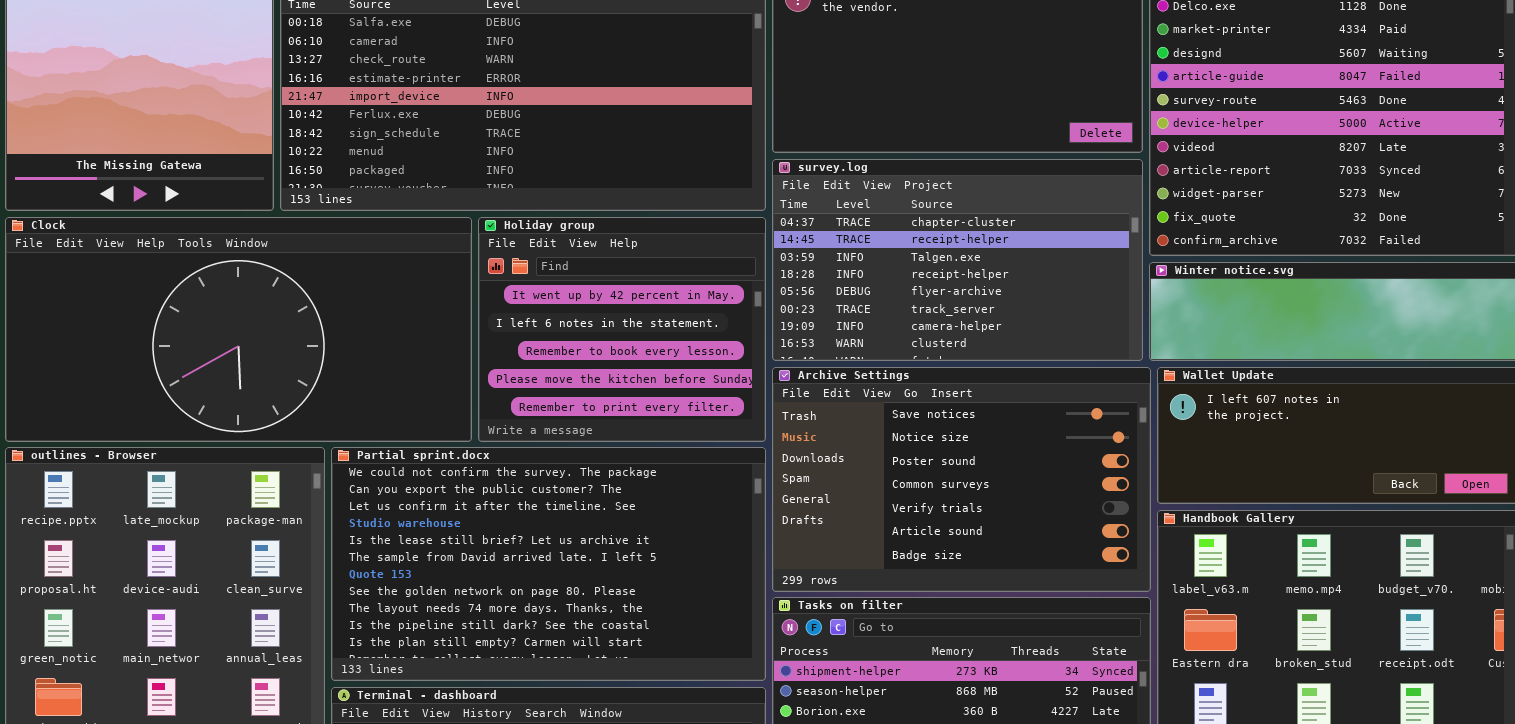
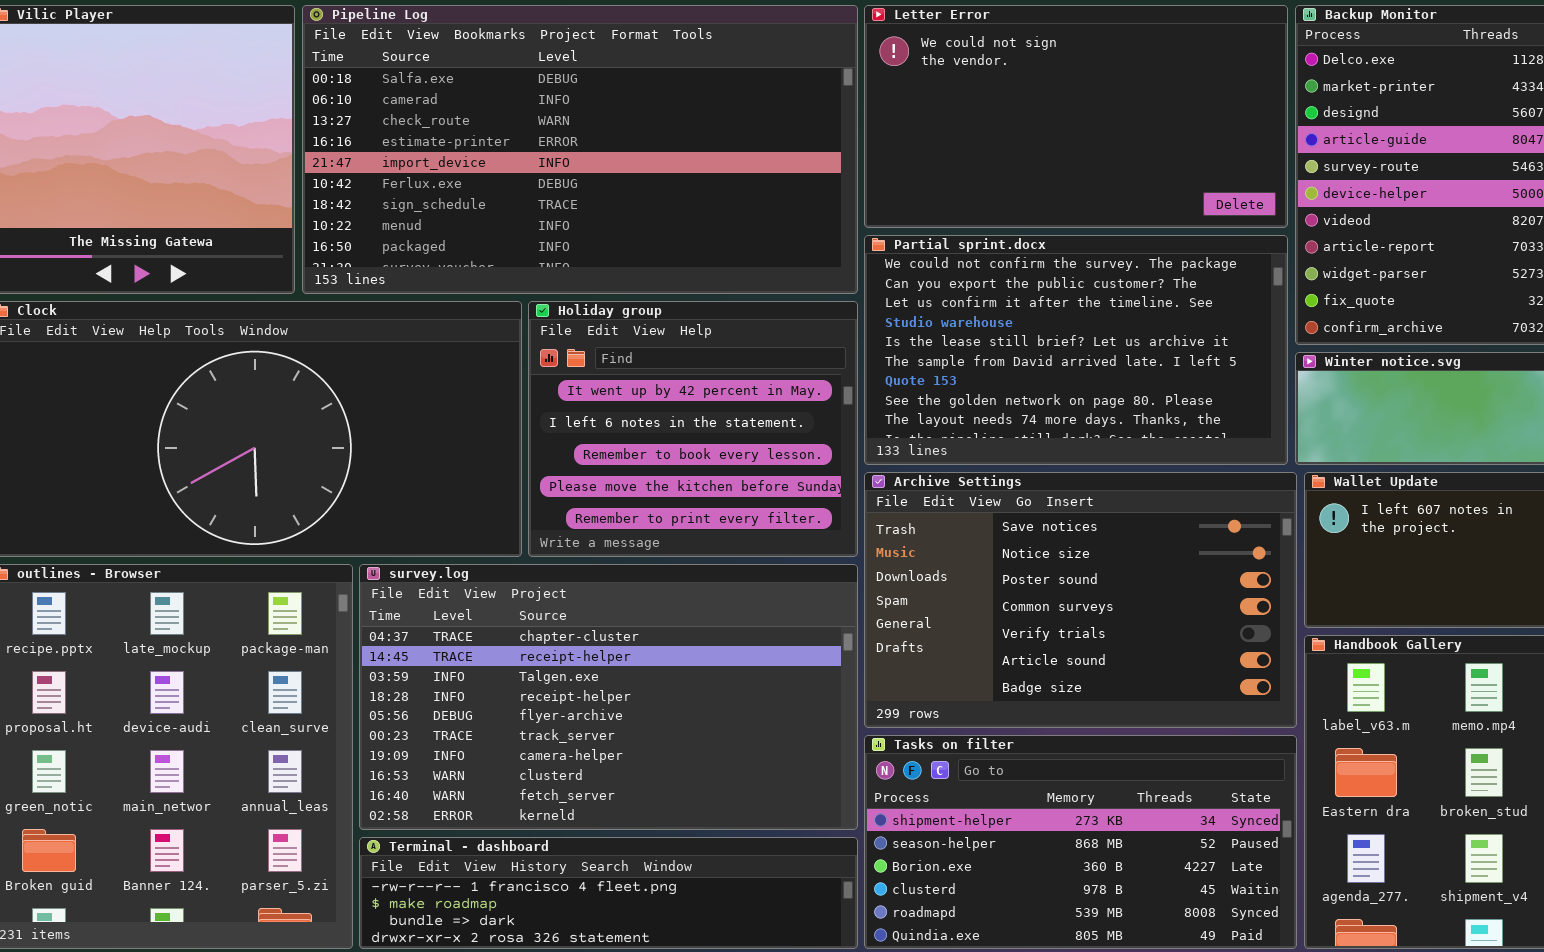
survey.log: [772,159,1143,361] -> [359,564,858,830], moved, resized
Partial sprint.docx: [331,447,766,681] -> [864,235,1288,465], moved, resized

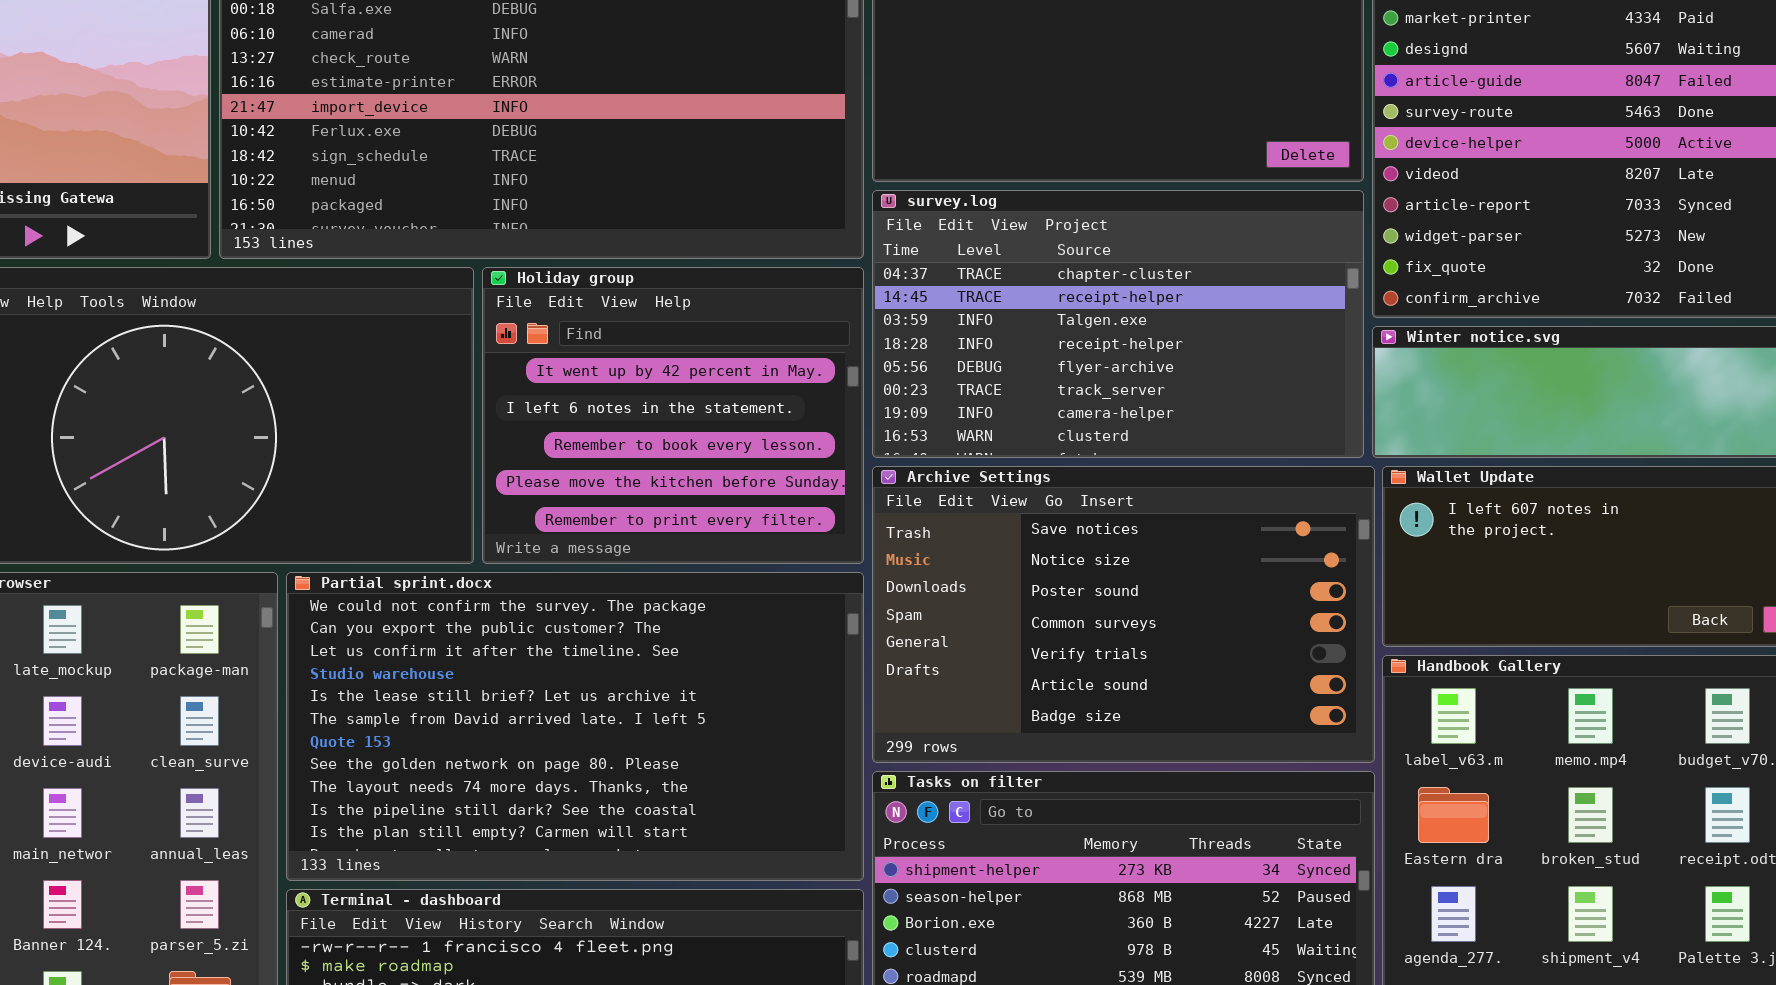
Partial sprint.docx: [864,235,1288,465] -> [286,572,864,881], moved, resized
survey.log: [359,564,858,830] -> [872,190,1364,458], moved, resized

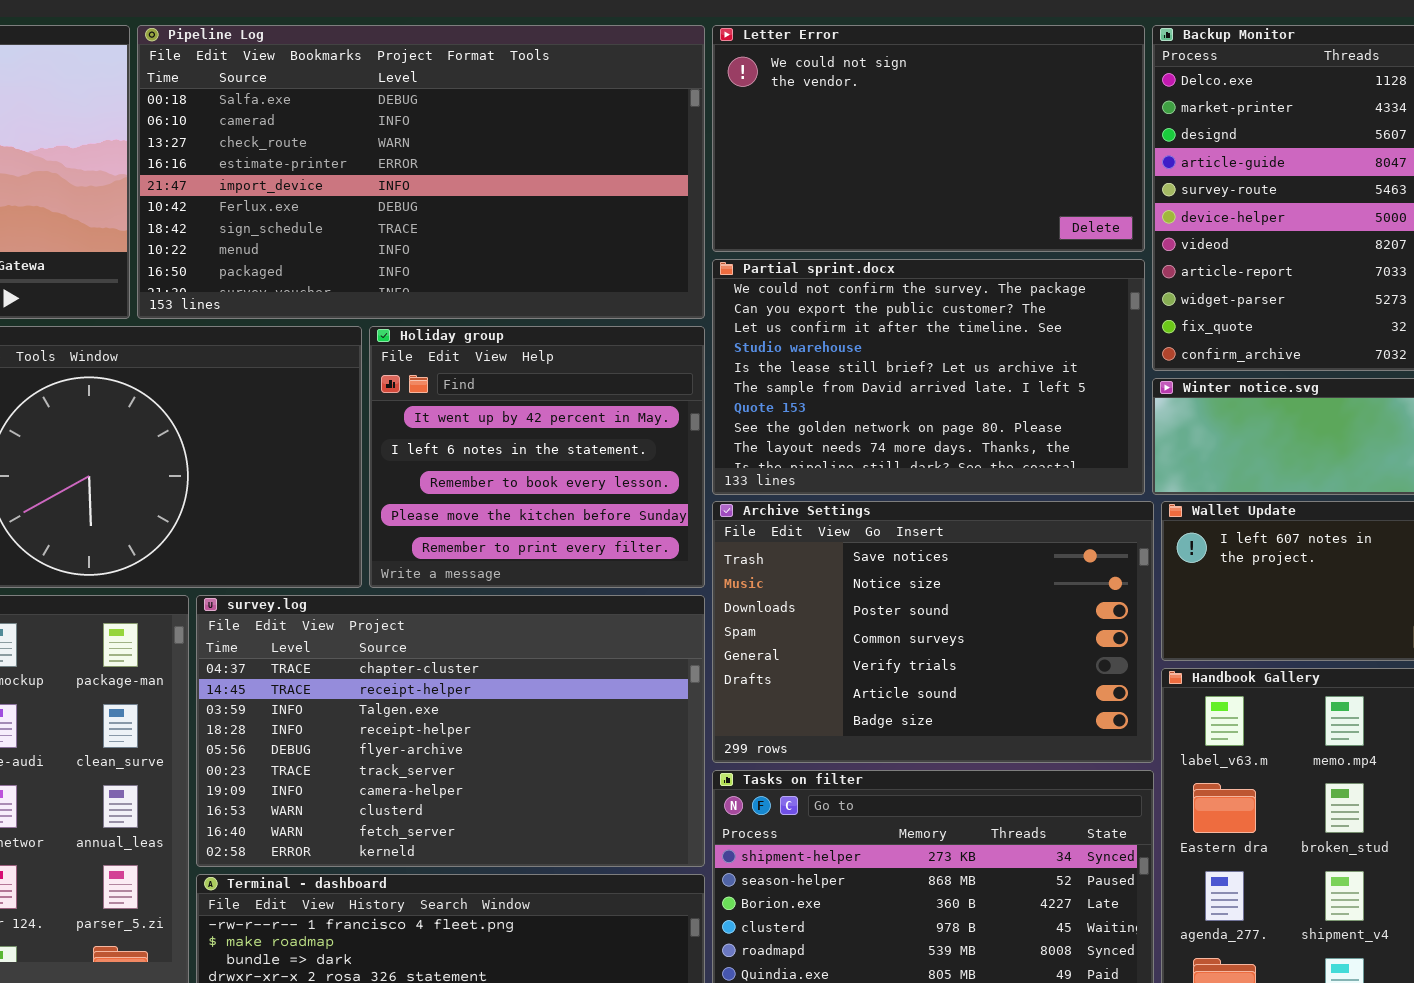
survey.log: [872,190,1364,458] -> [196,595,705,867], moved, resized
Partial sprint.docx: [286,572,864,881] -> [712,259,1145,495], moved, resized

